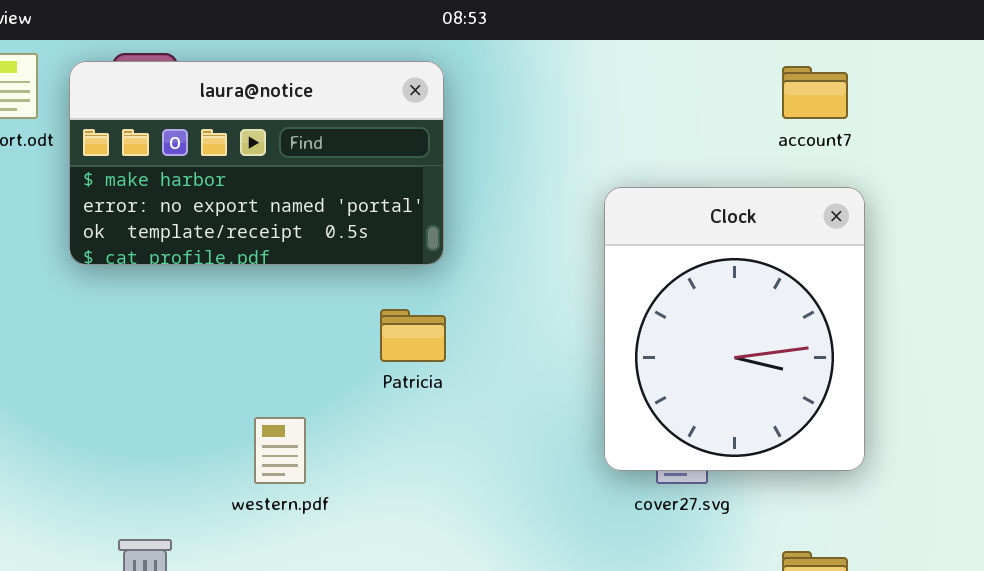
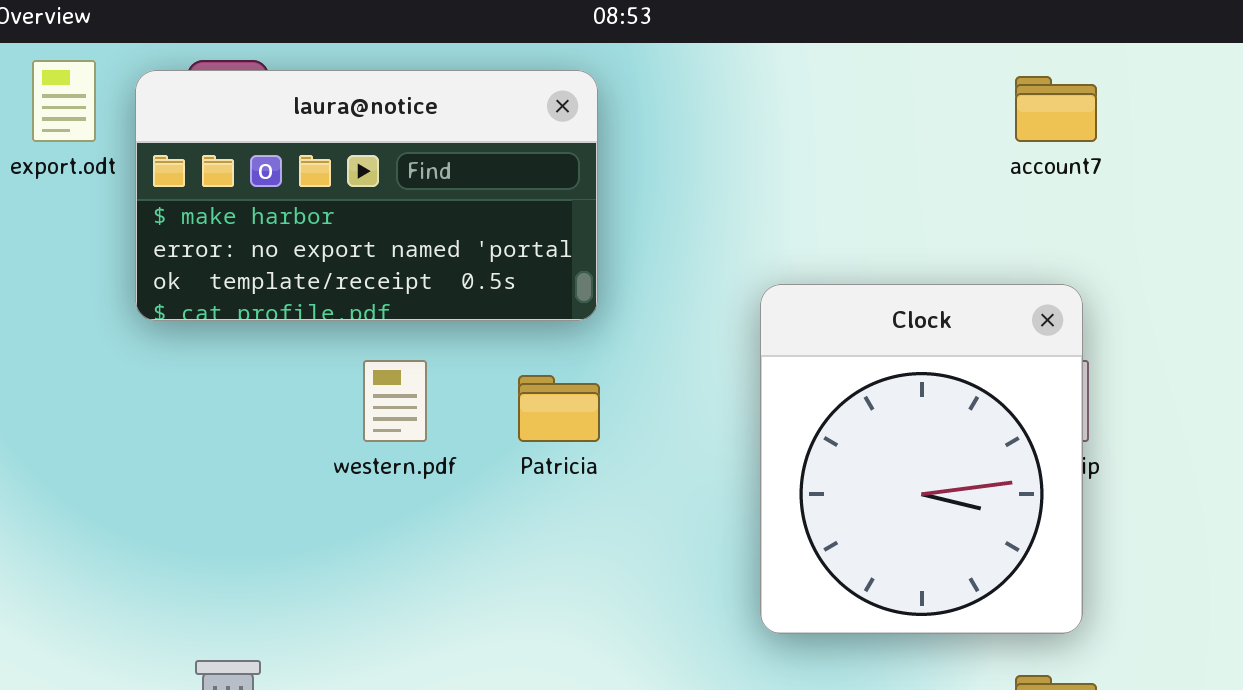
Clock: [604,187,865,471] -> [760,284,1083,634], moved
western.pdf: [254,417,306,484] -> [363,360,427,442], moved

